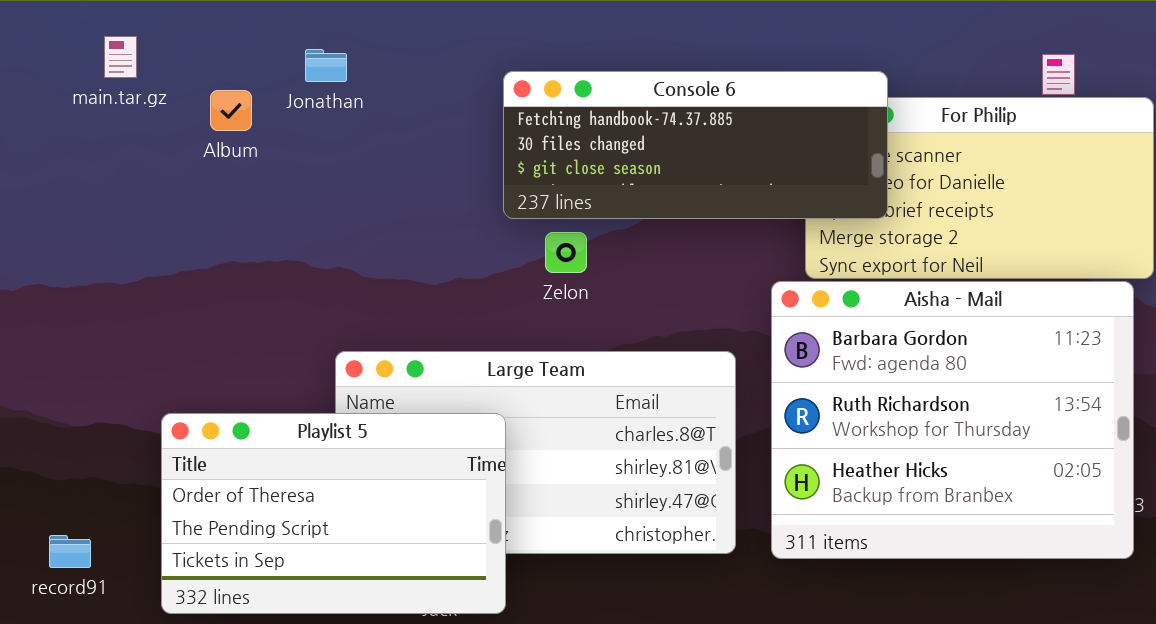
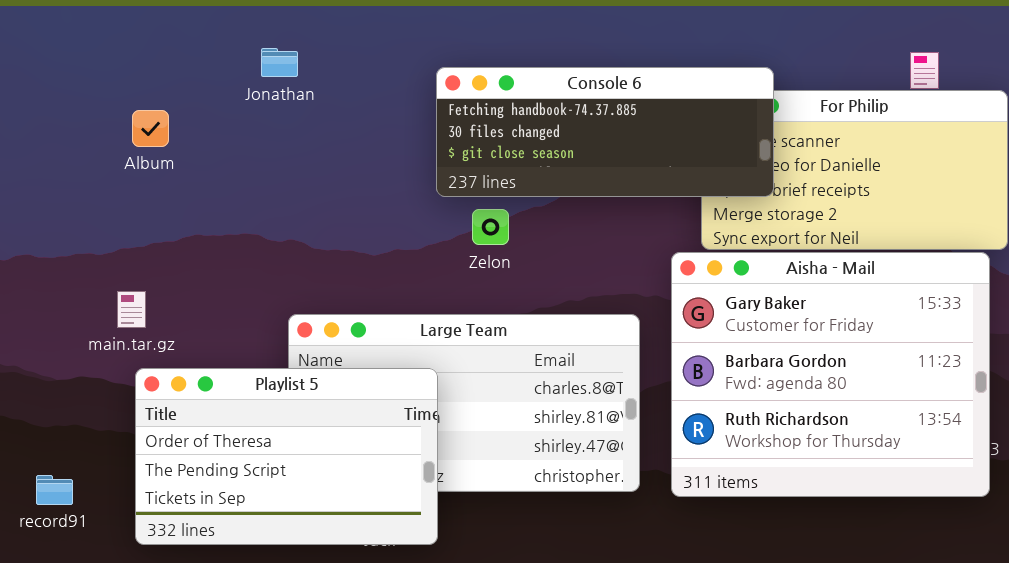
main.tar.gz: [104,36,137,78] -> [117,291,146,328], moved
Album: [210,90,252,131] -> [132,110,169,147], moved
Aisha - Mail: [771,281,1134,559] -> [671,252,990,497], scrolled up 1 row

